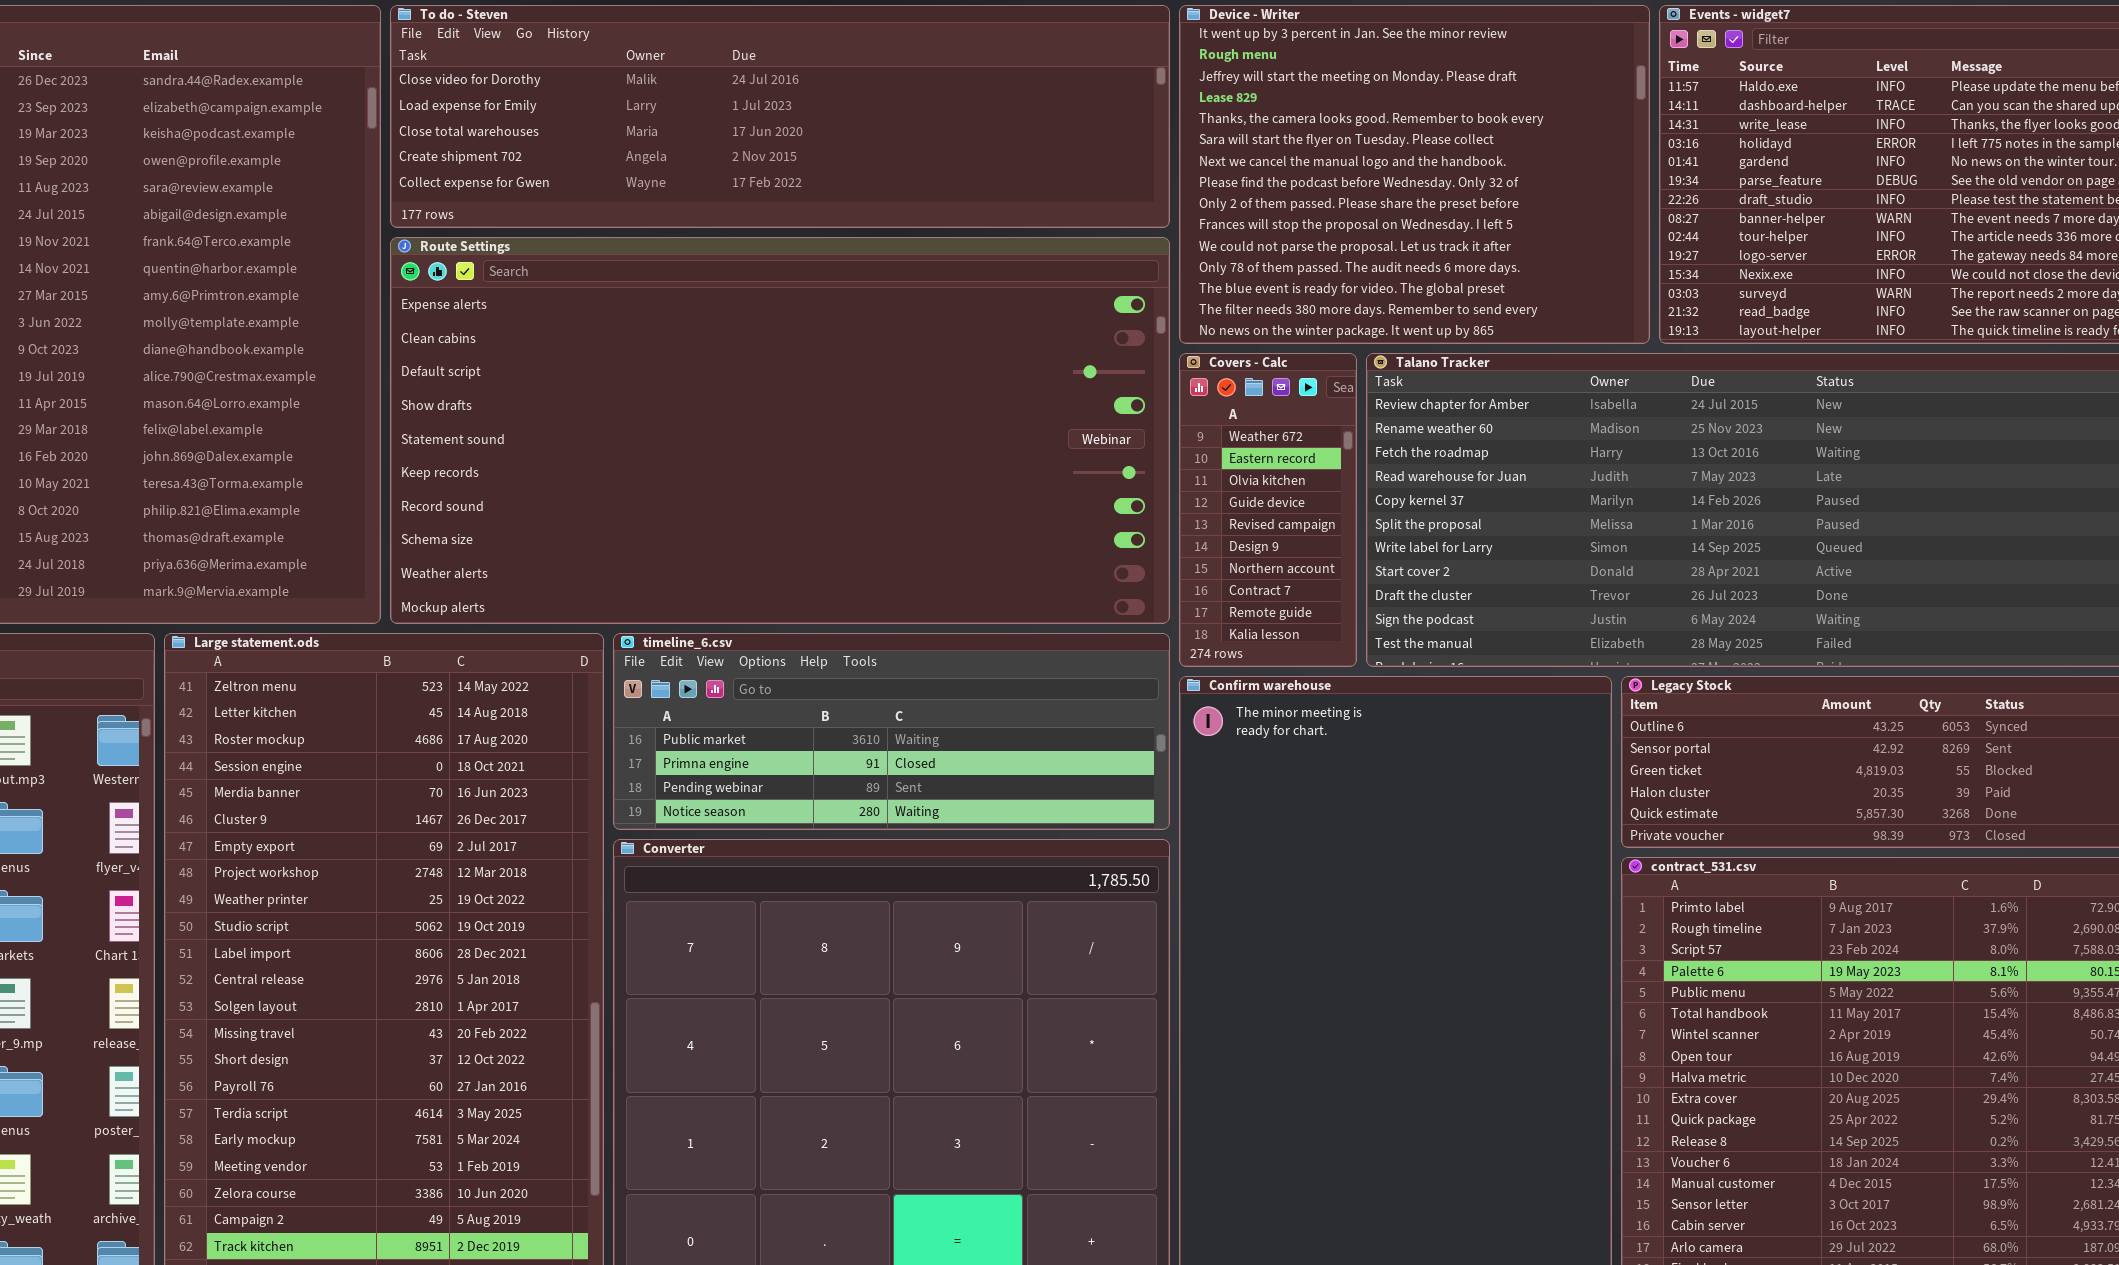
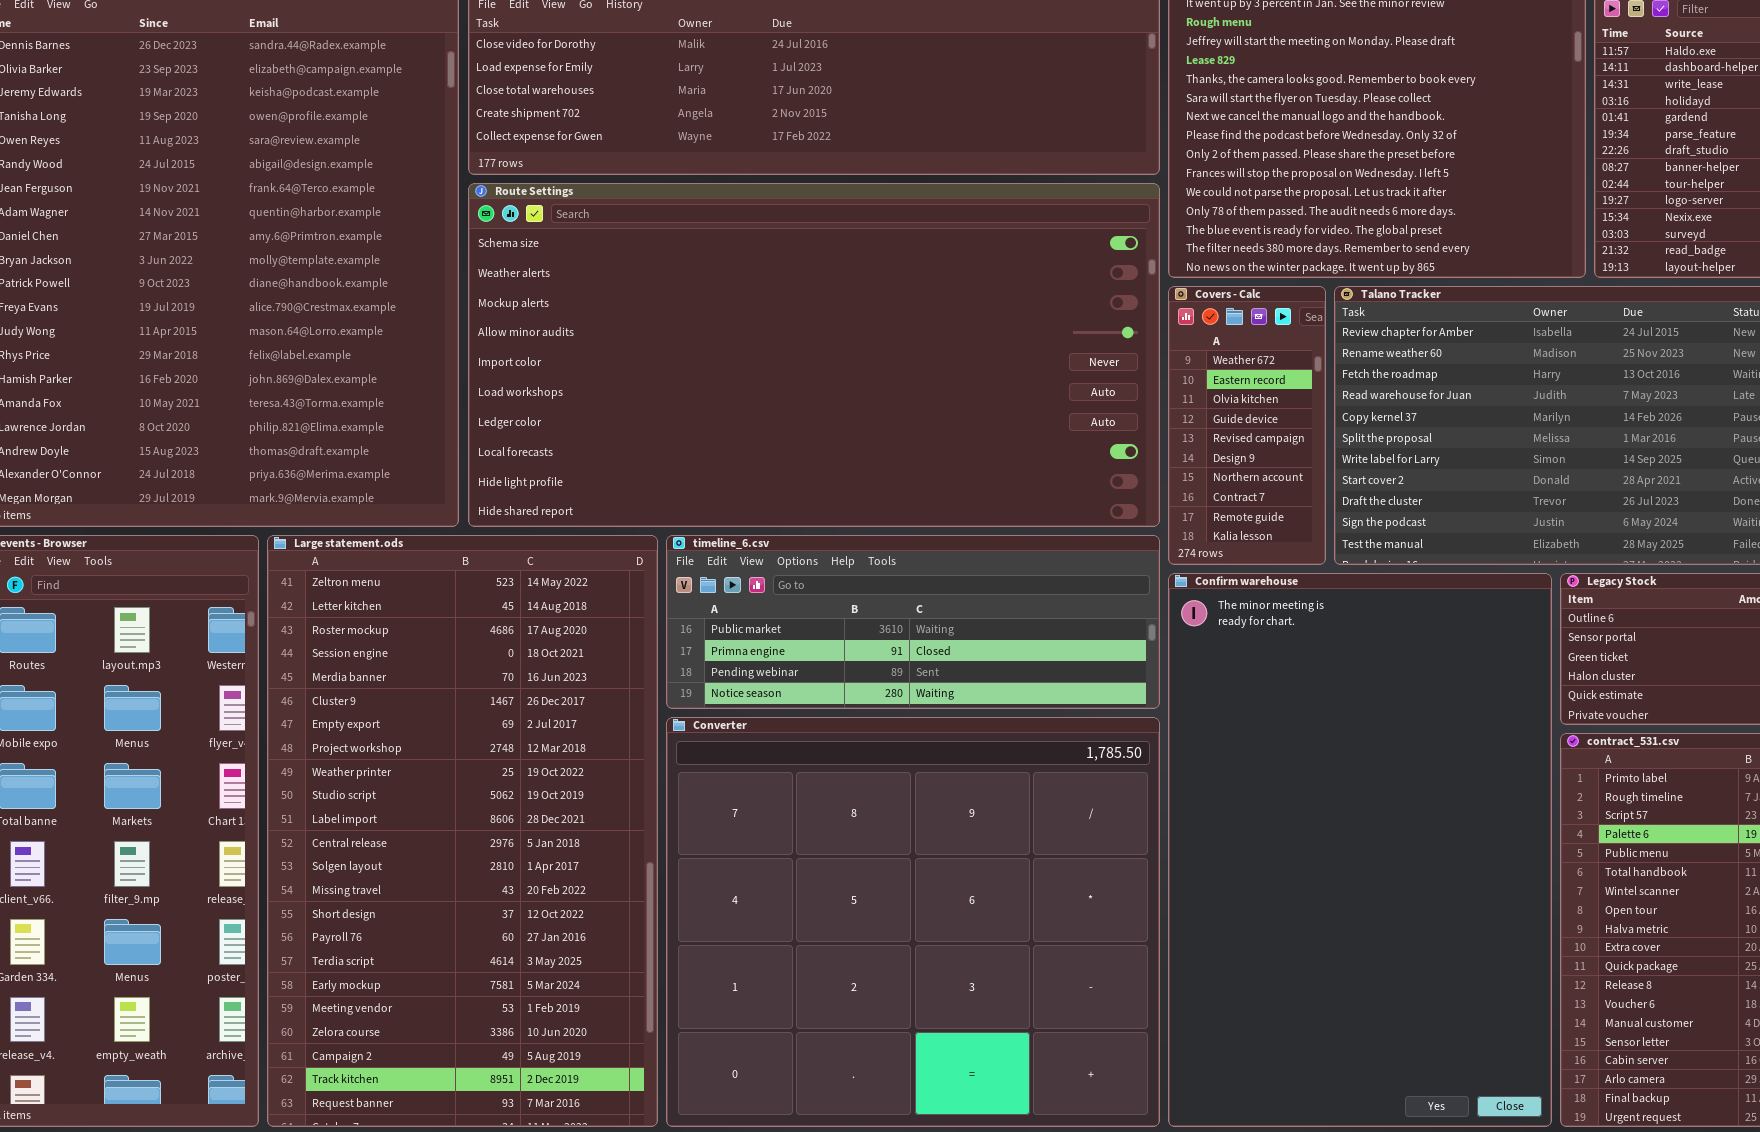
Route Settings: [390,237,1170,624] -> [468,183,1160,527], scrolled down 7 rows

